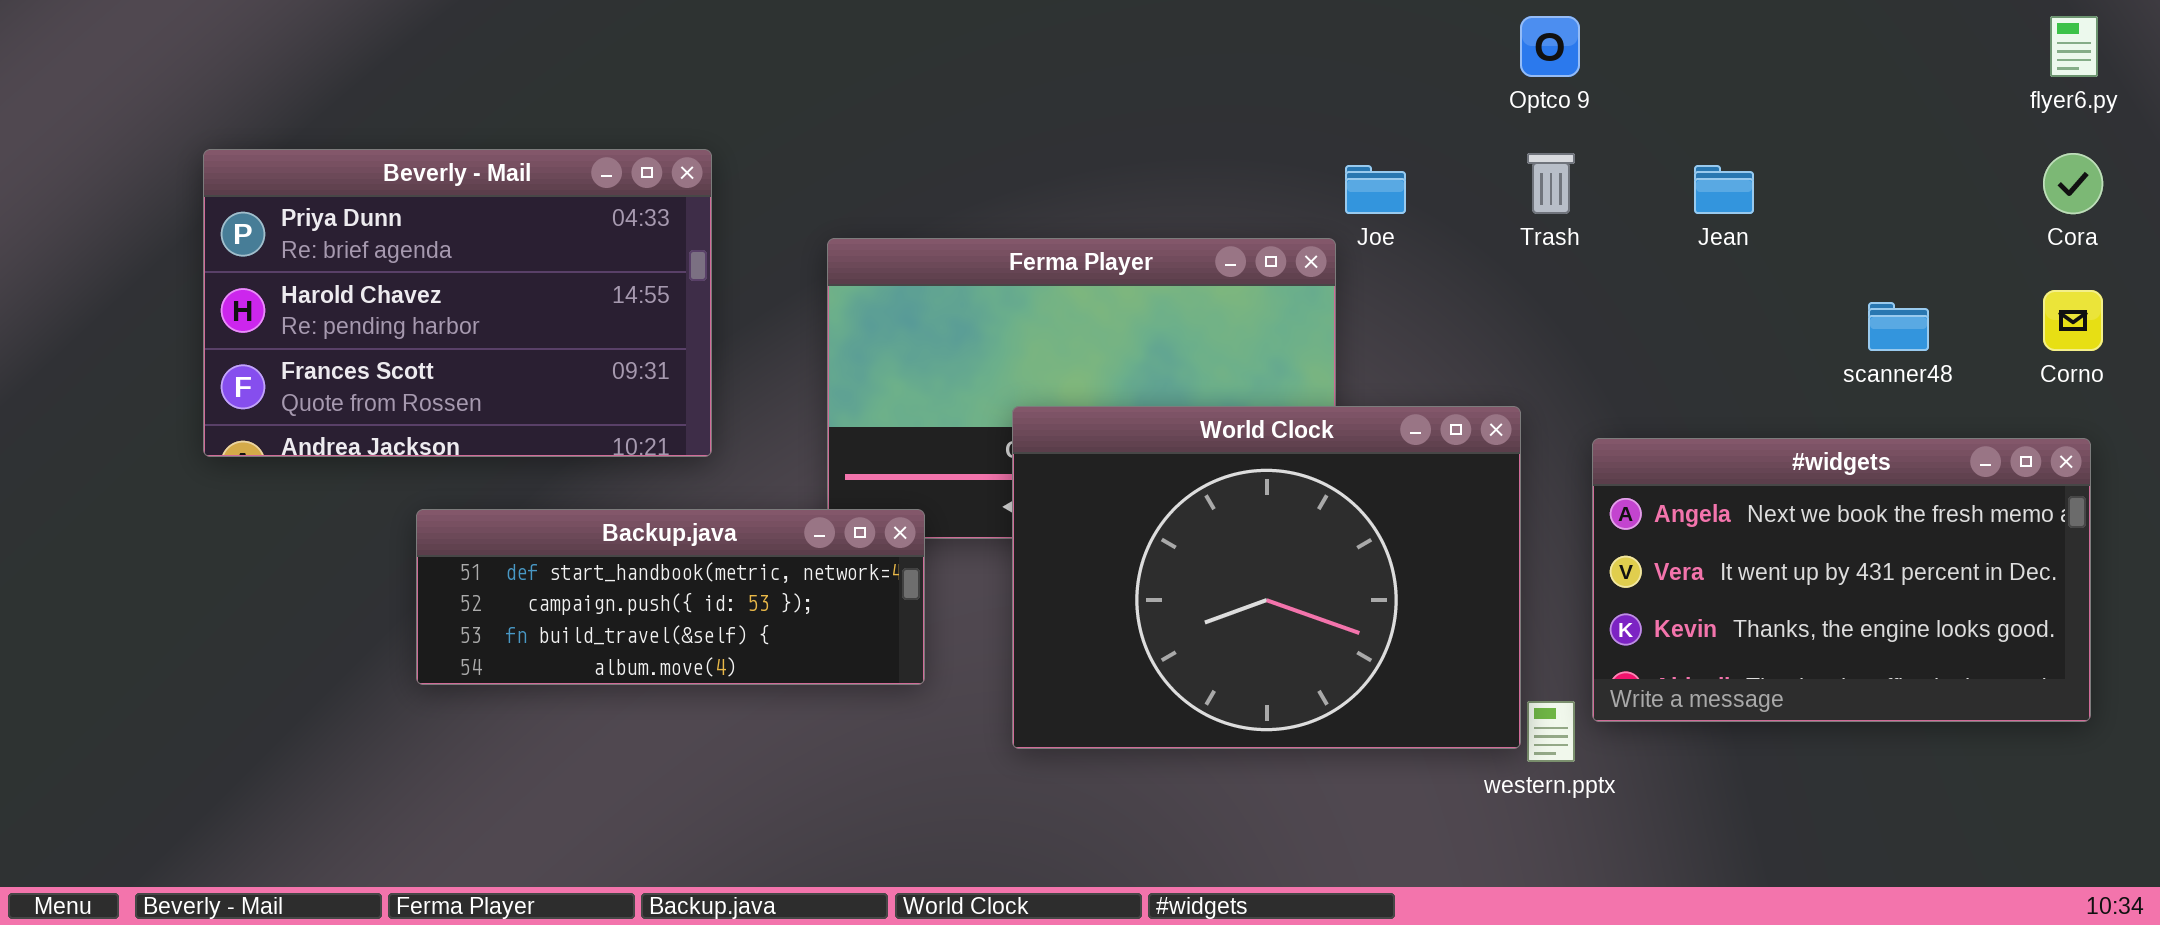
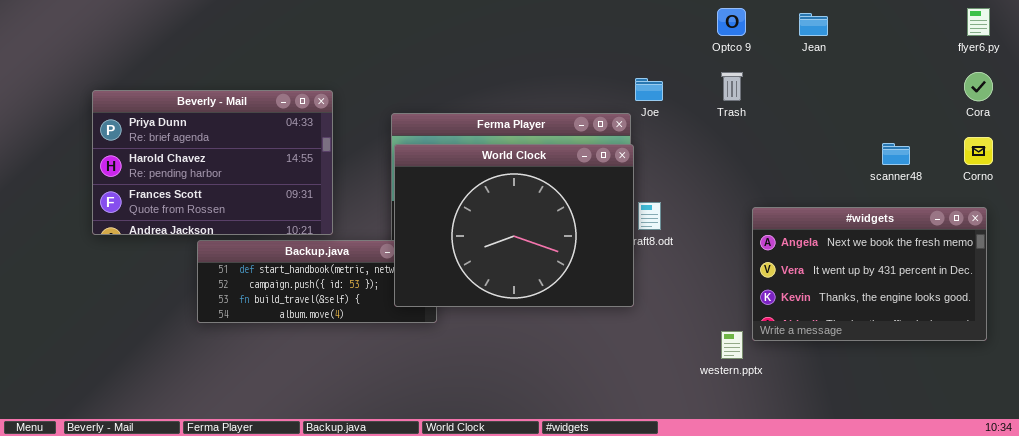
Beverly - Mail: [203,149,712,457] -> [92,90,333,235], moved
Jean: [1694,165,1754,214] -> [799,13,828,36], moved
World Clock: [1012,406,1521,749] -> [394,144,634,307], moved

